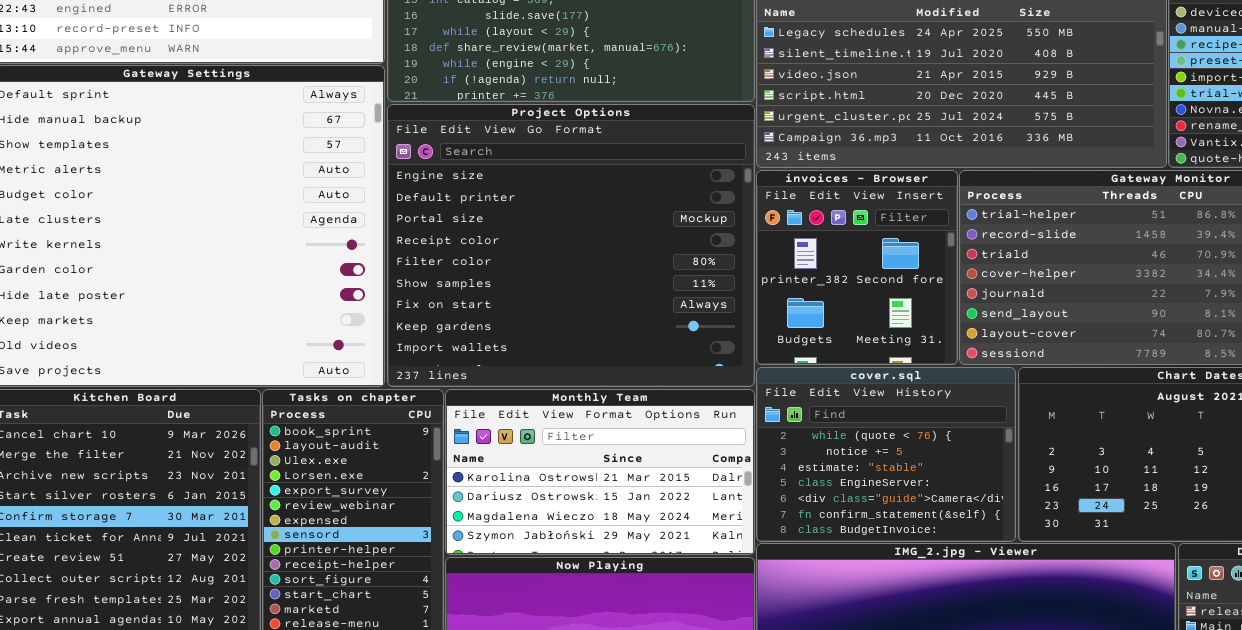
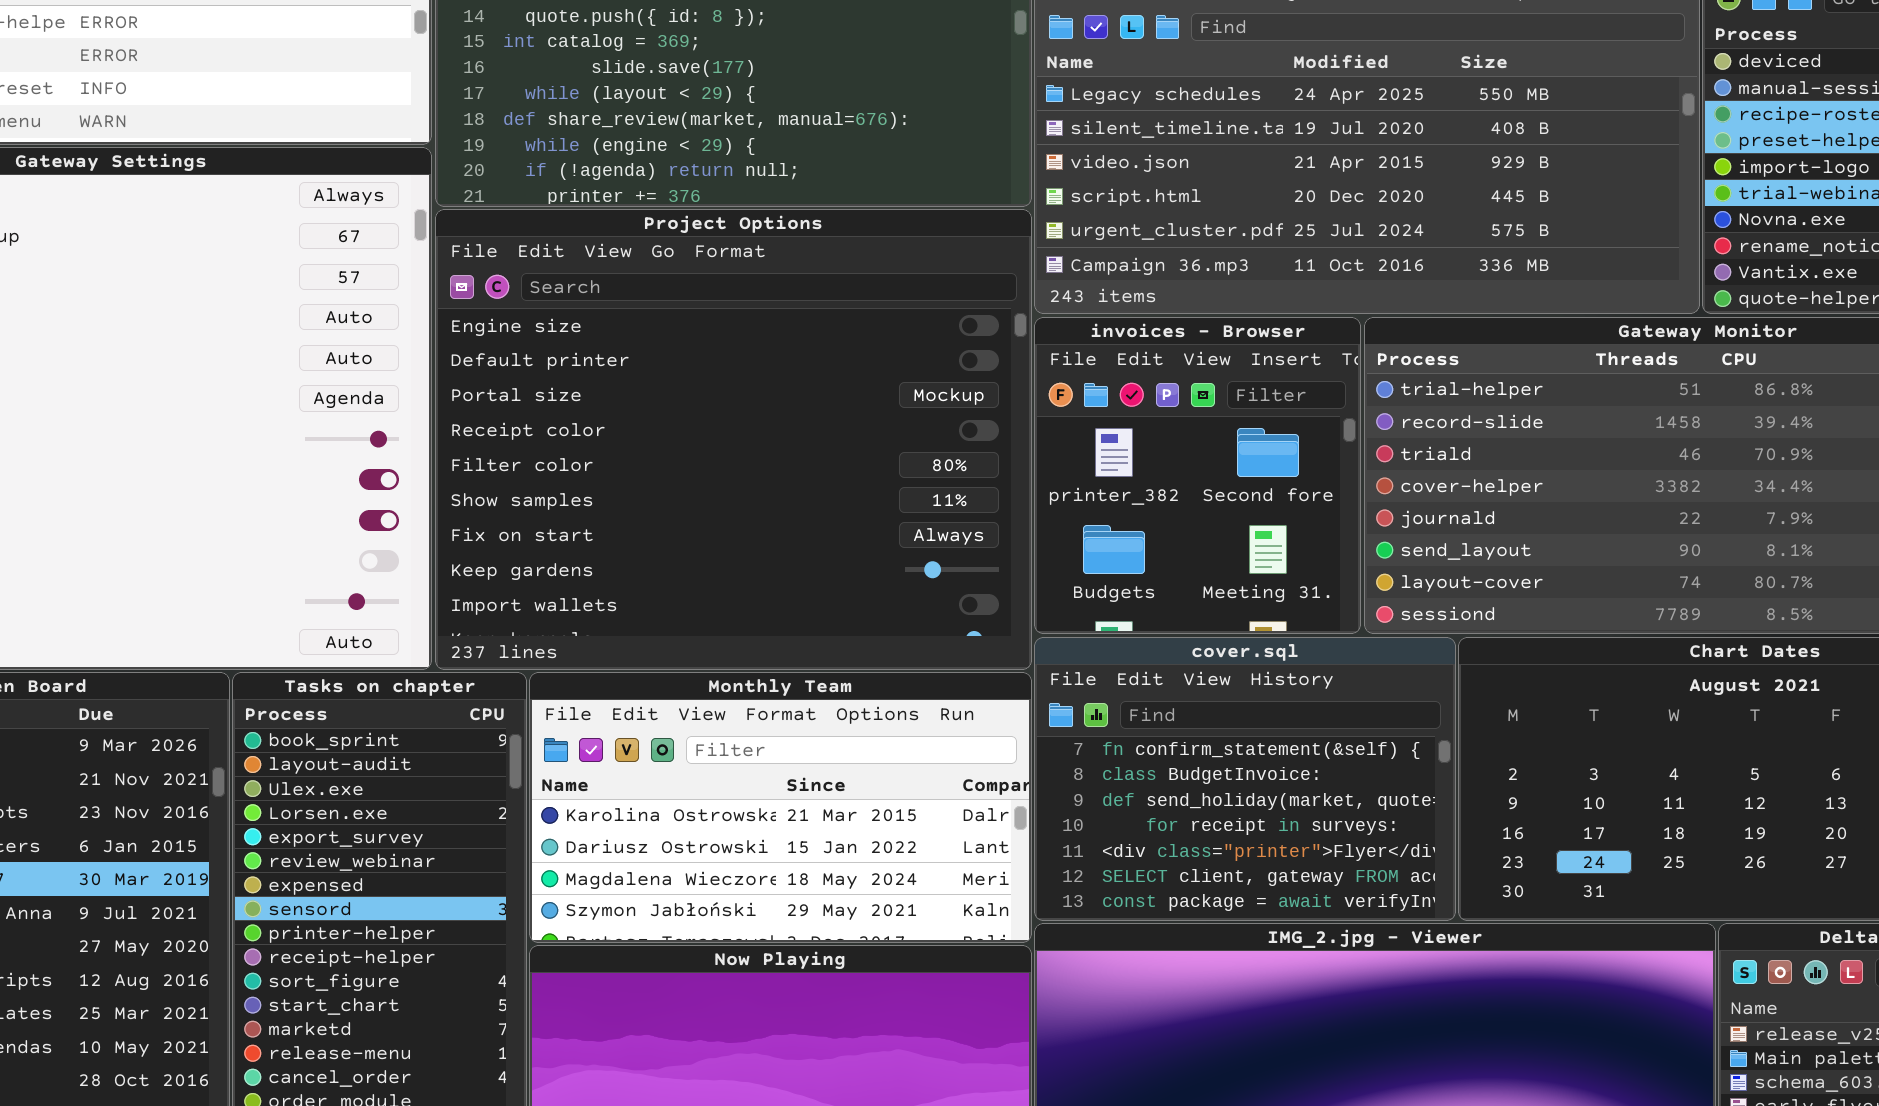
cover.sql: [756,367,1016,542] -> [1034,637,1456,921], scrolled down 5 rows

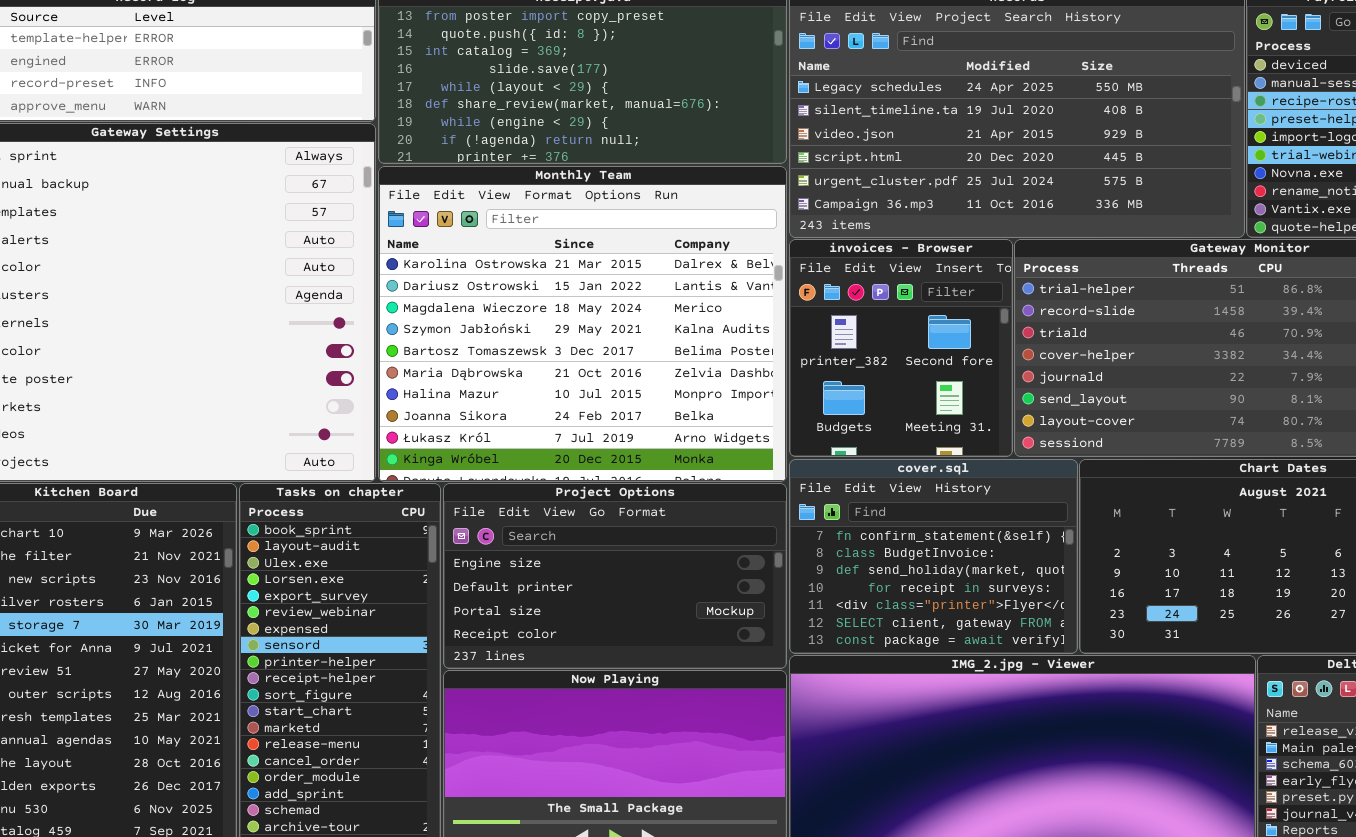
Project Options: [435,209,1032,670] -> [443,483,787,669], moved, resized
Monthly Team: [529,672,1032,943] -> [378,166,787,482], moved, resized

